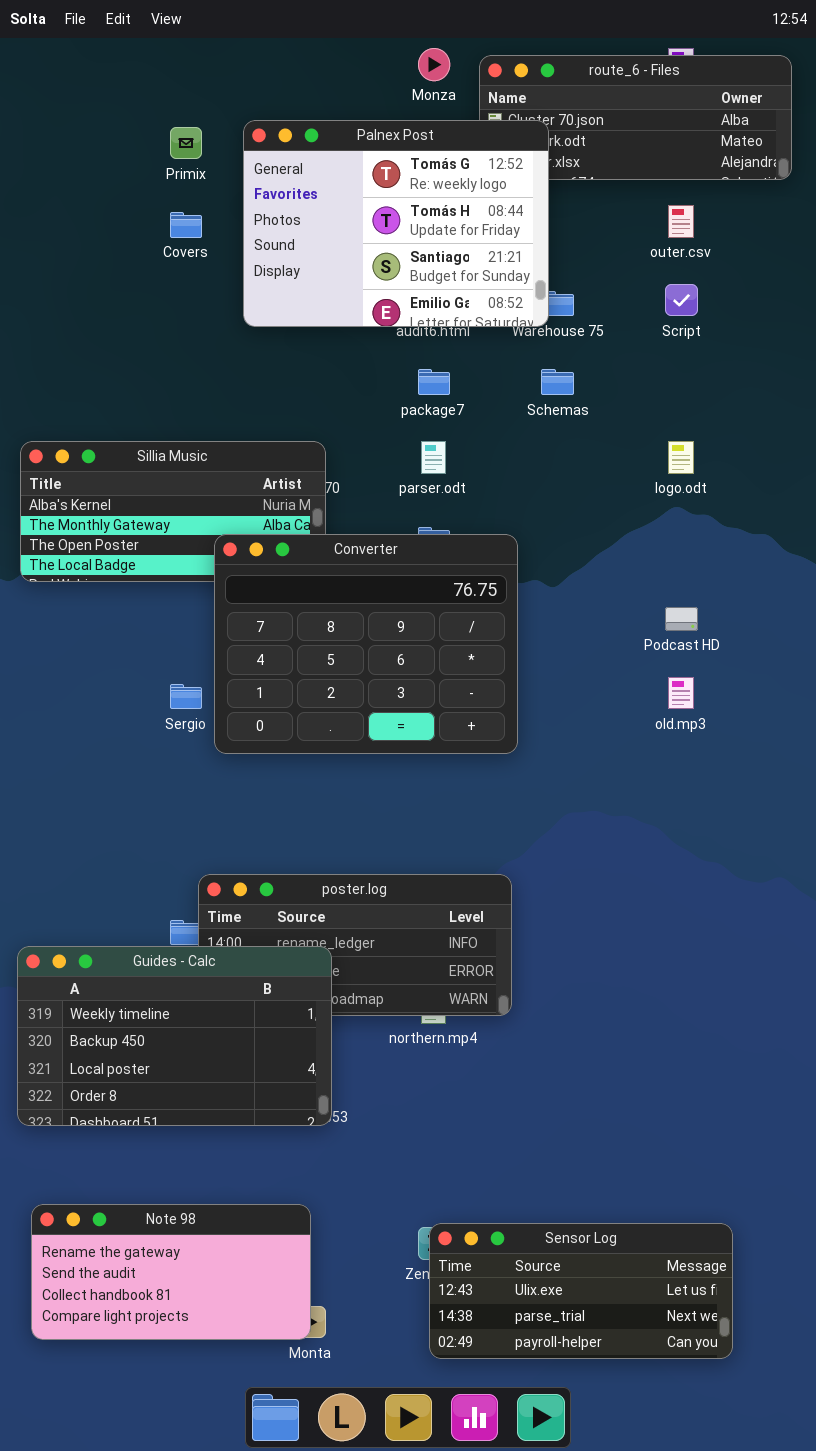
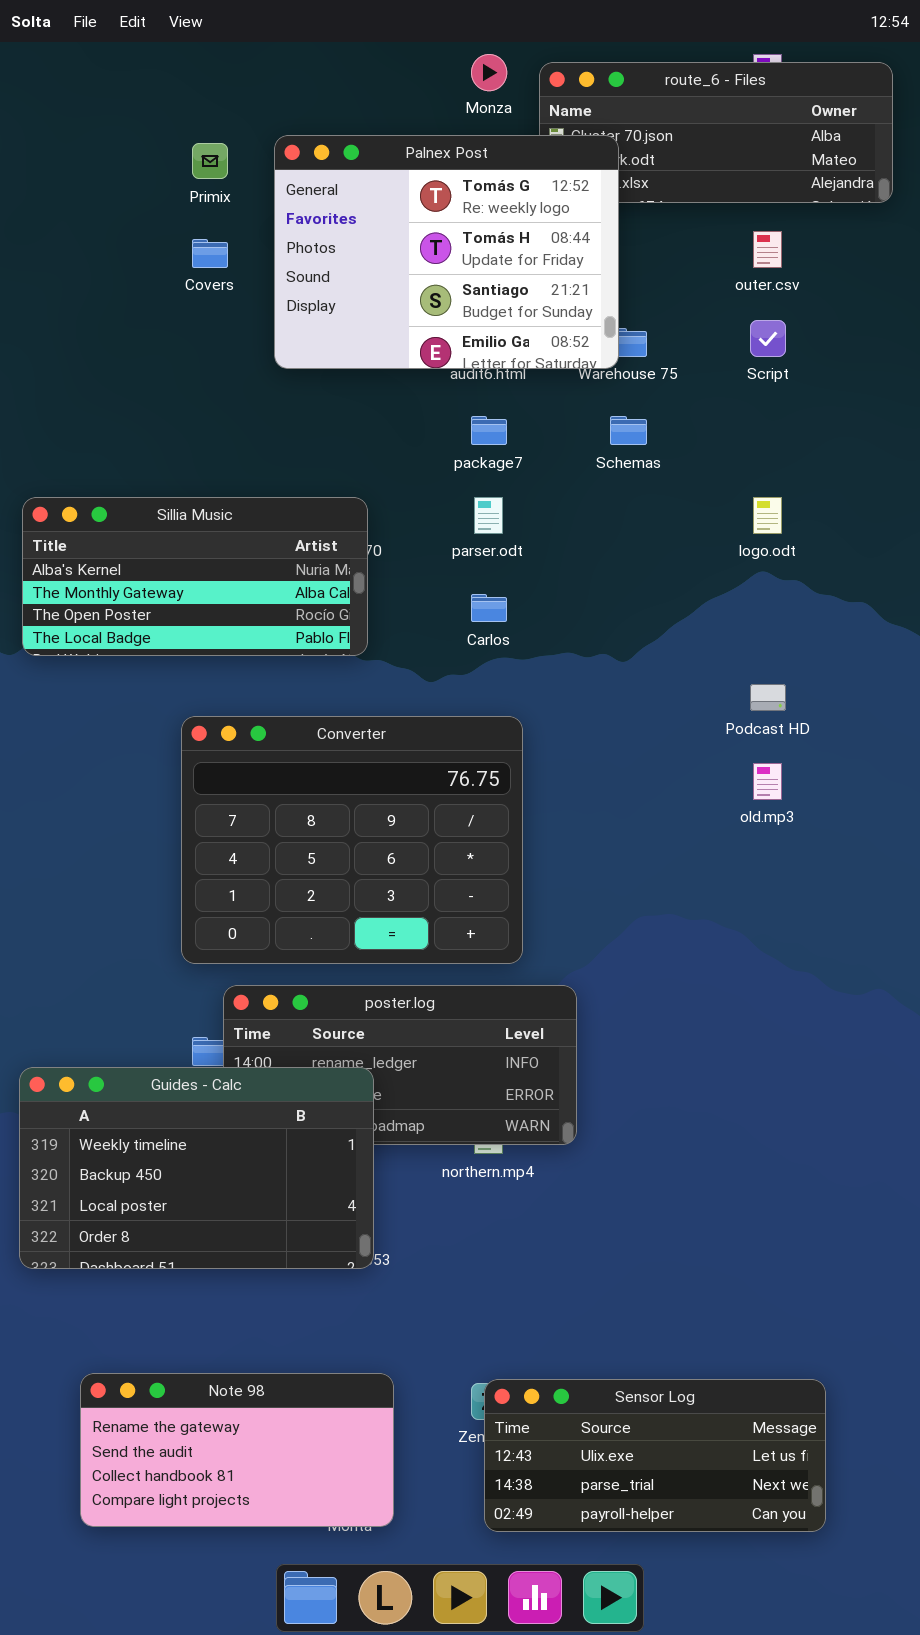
Converter: [214,534,518,754] -> [181,716,523,964], moved
Note 98: [31,1204,311,1340] -> [80,1373,394,1527], moved

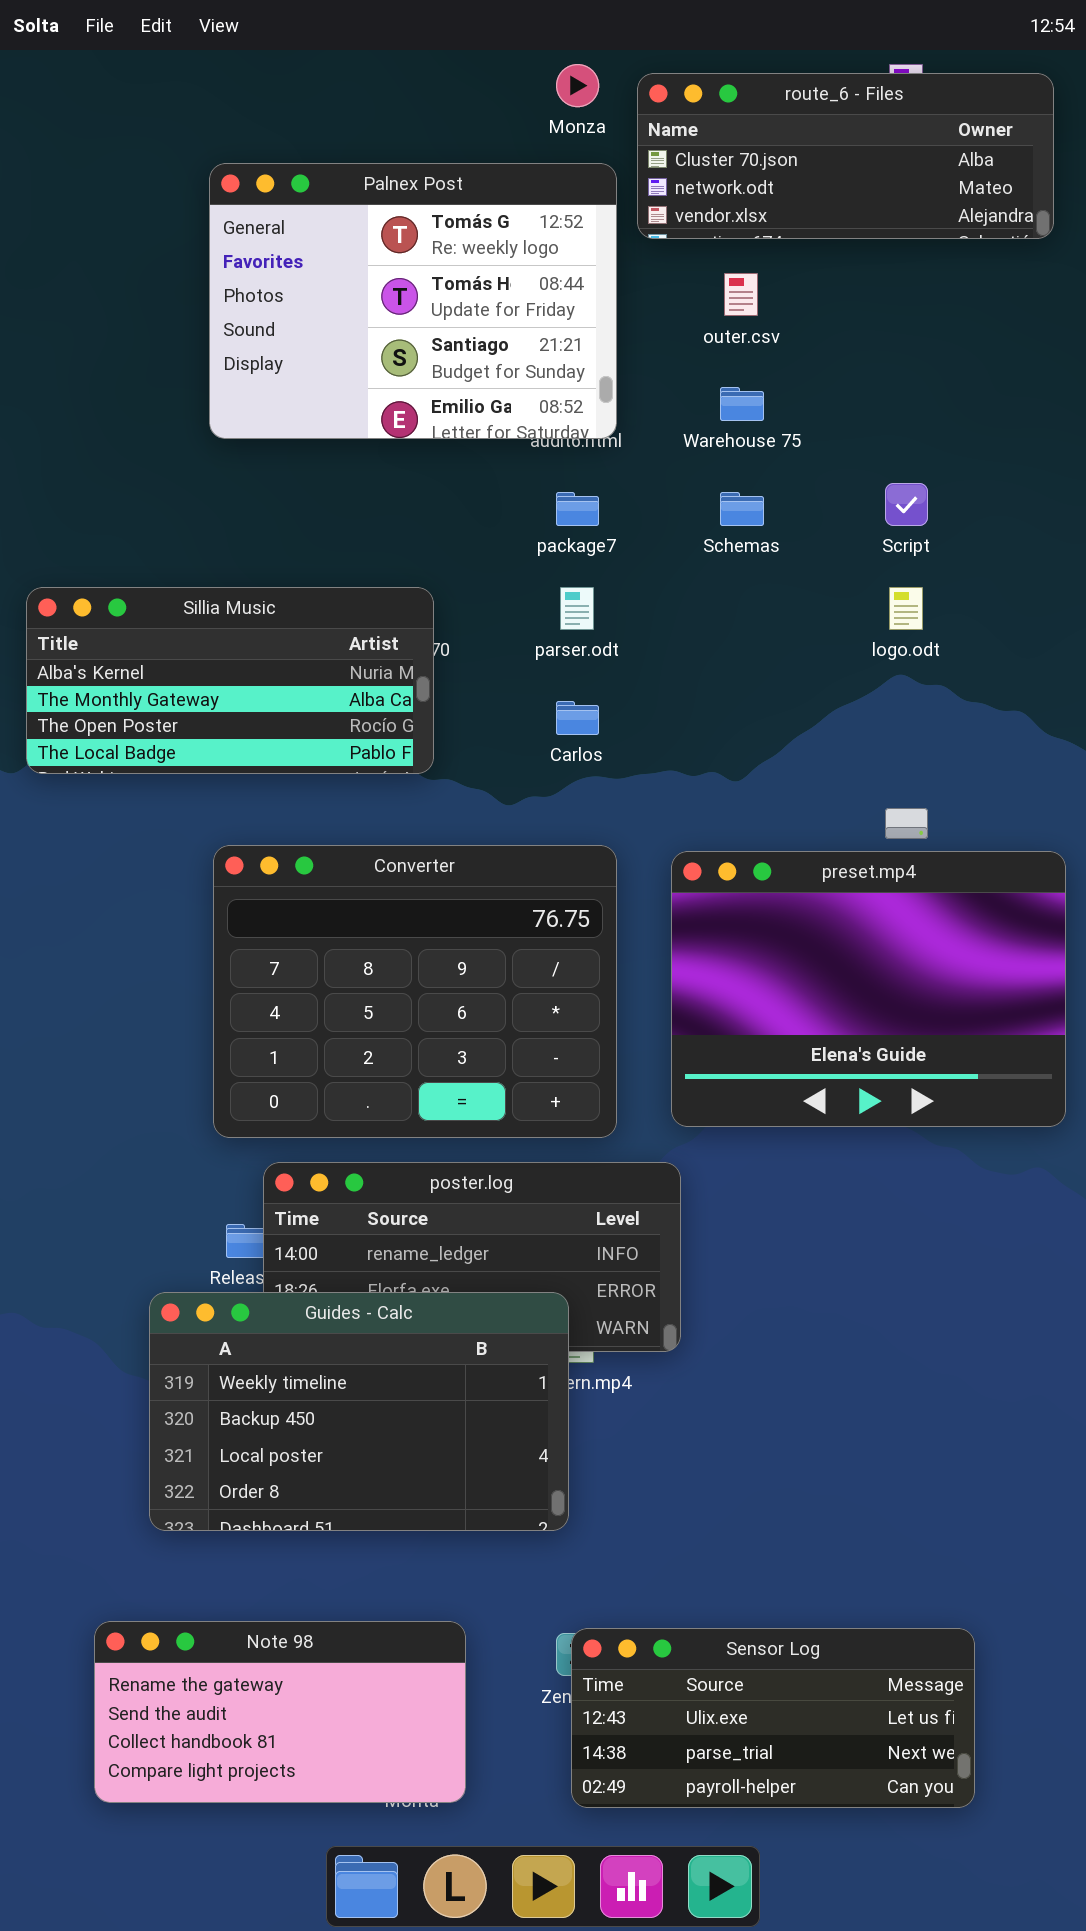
Palnex Post: [274,135,619,369] -> [209,163,617,439], moved
outer.csv: [753,231,782,268] -> [724,273,758,316], moved
Script: [750,320,786,357] -> [885,483,928,526], moved
preset.mp4: none -> [671,851,1066,1127], opened
Guides - Calc: [19,1067,374,1269] -> [149,1292,569,1531], moved

